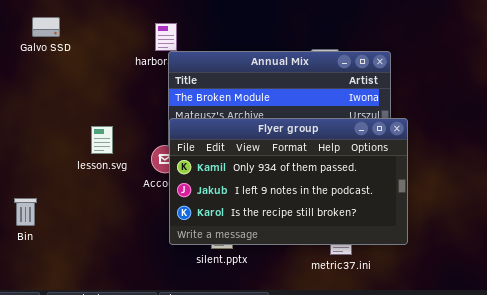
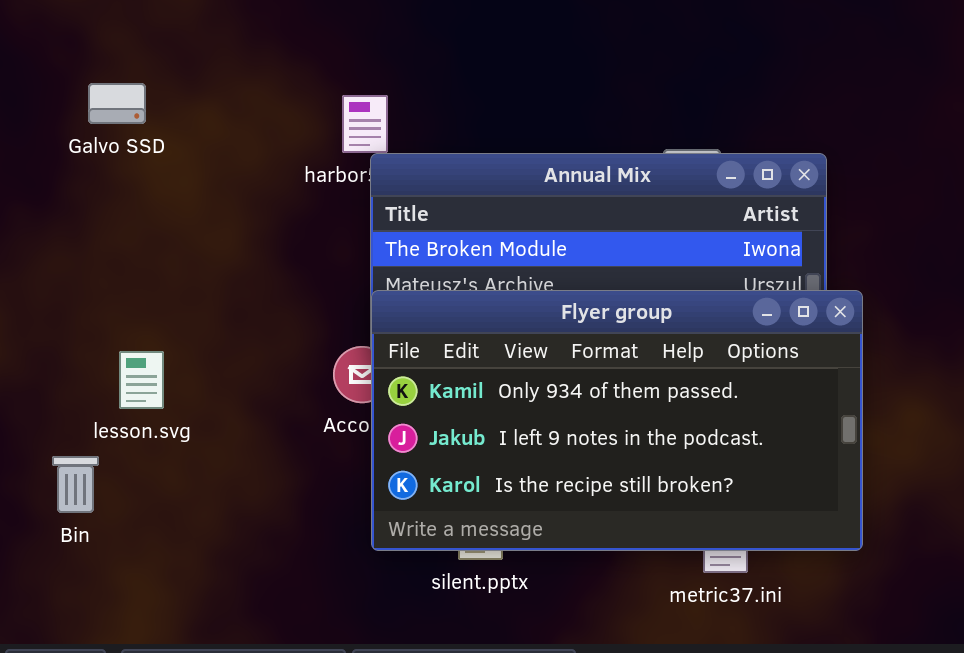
lesson.svg: [91,126,113,154] -> [119,351,164,409], moved

